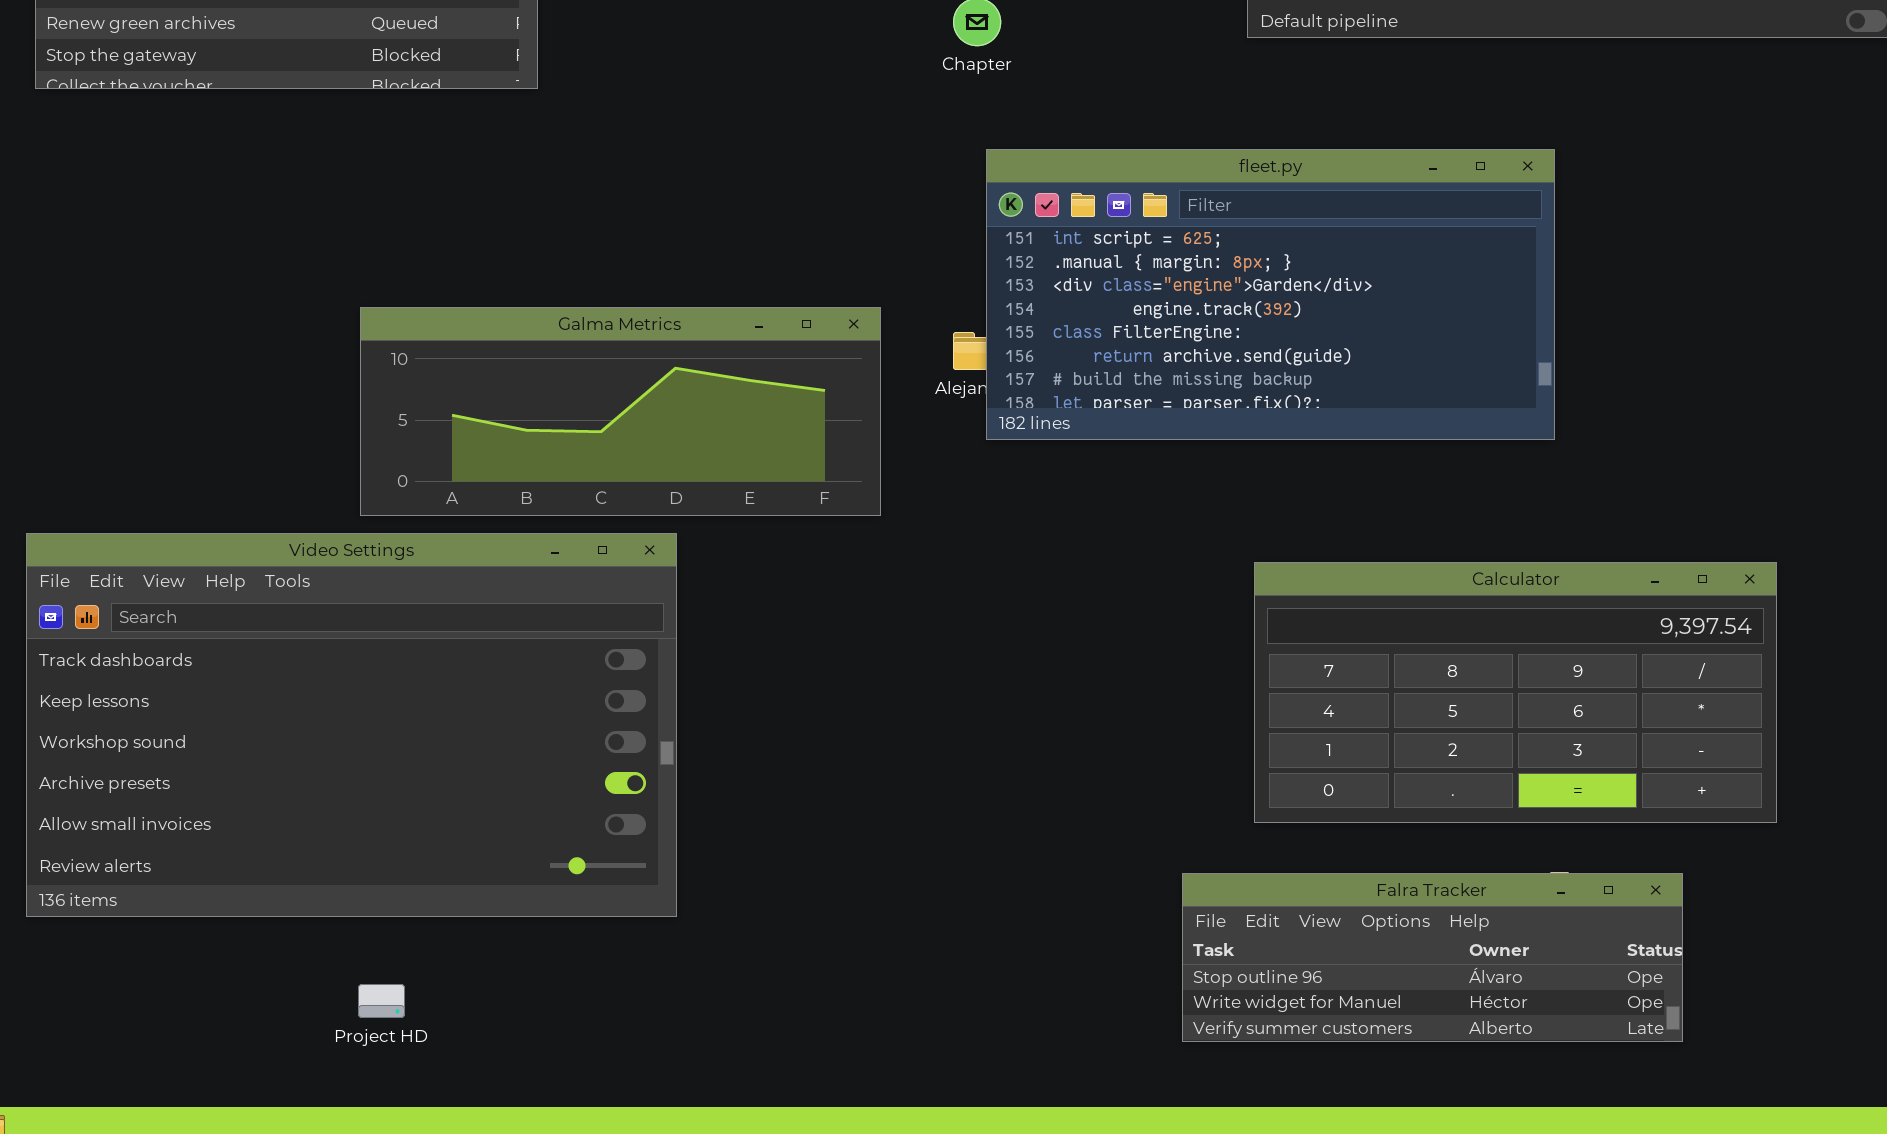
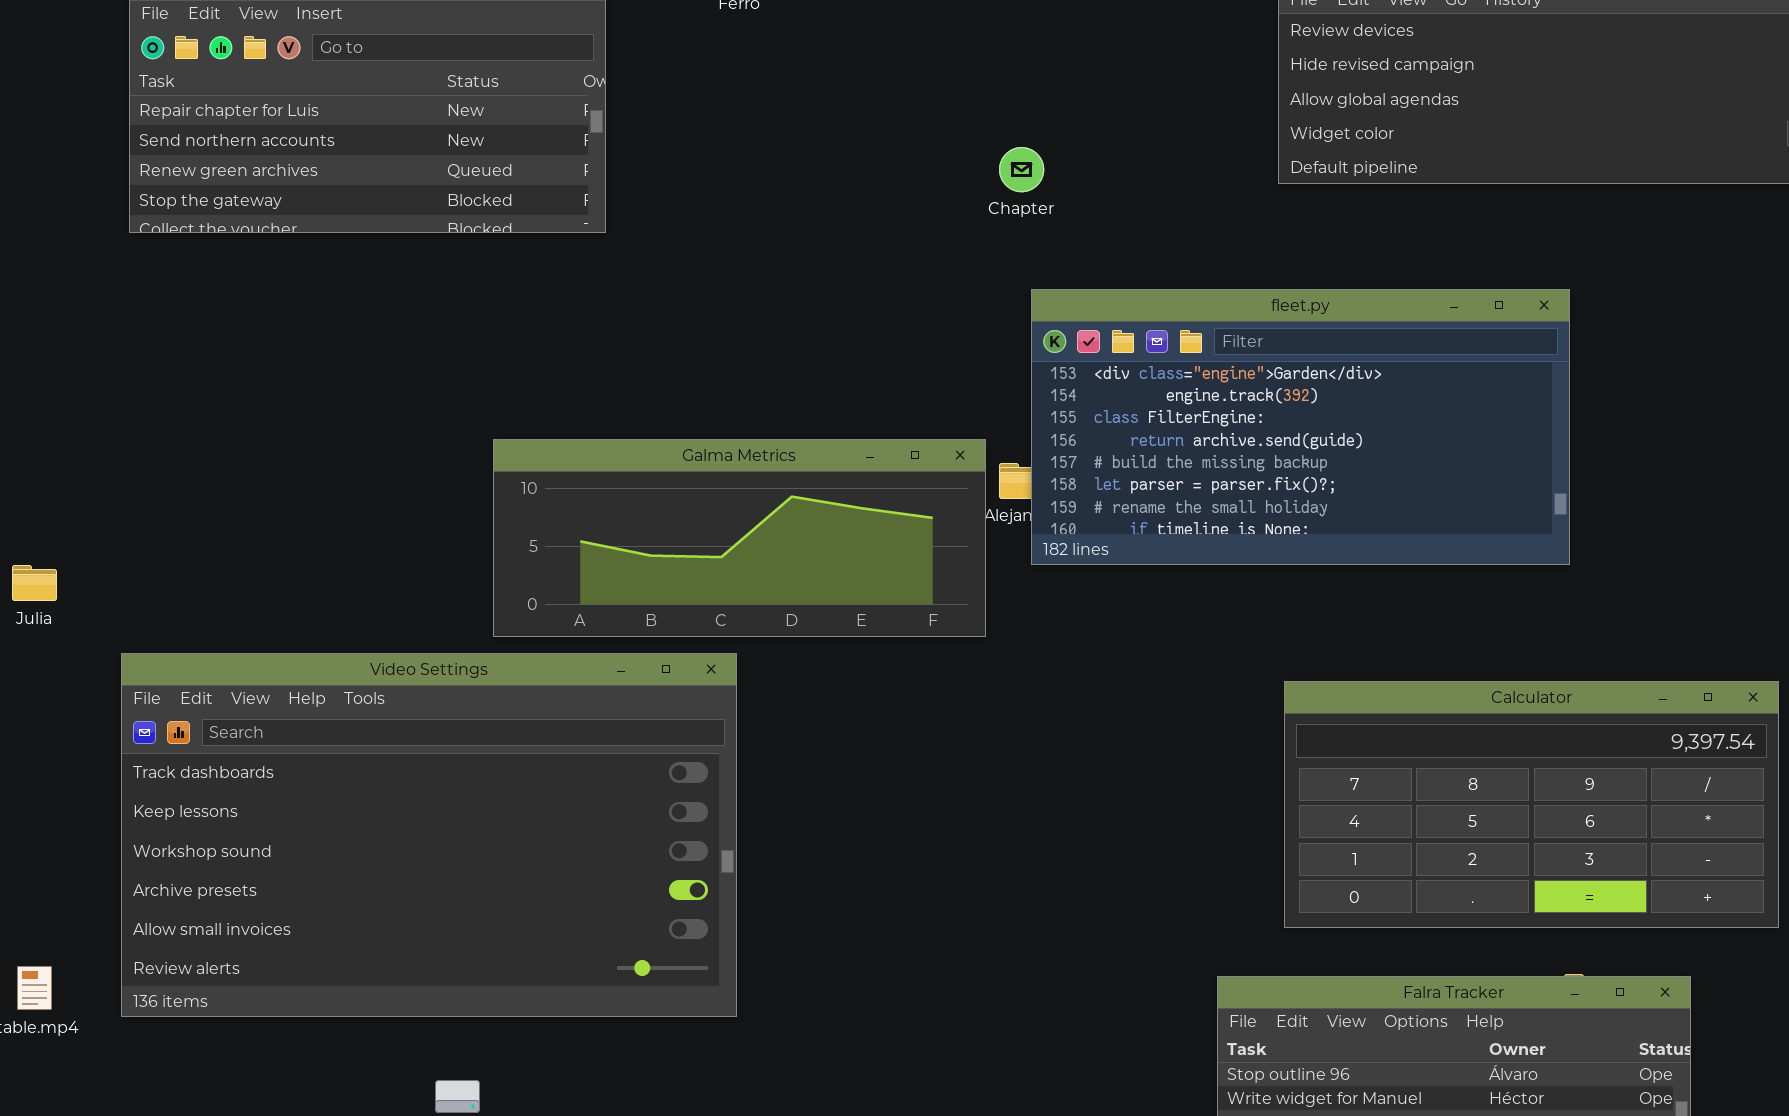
fleet.py: [986,149,1555,440] -> [1031,289,1570,565], scrolled down 2 rows
Galma Metrics: [360,307,881,516] -> [493,439,986,637], moved

